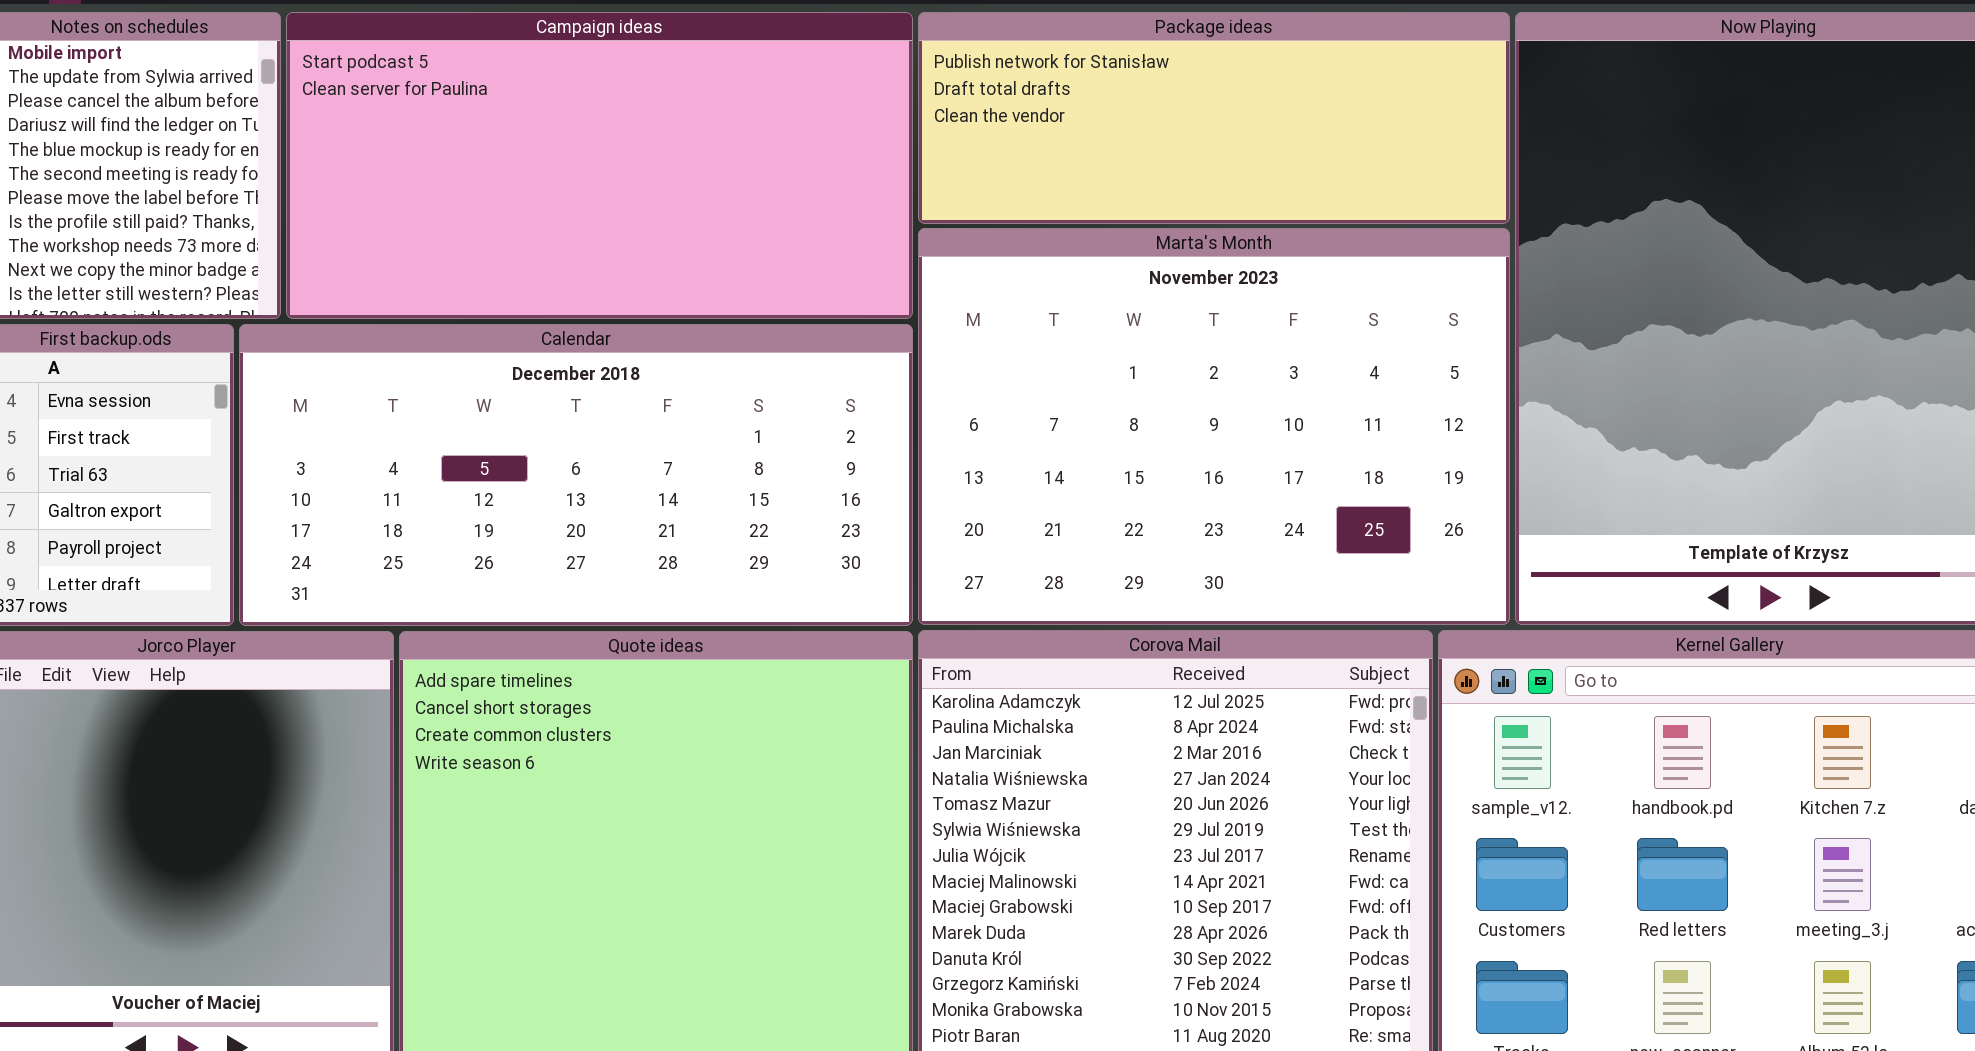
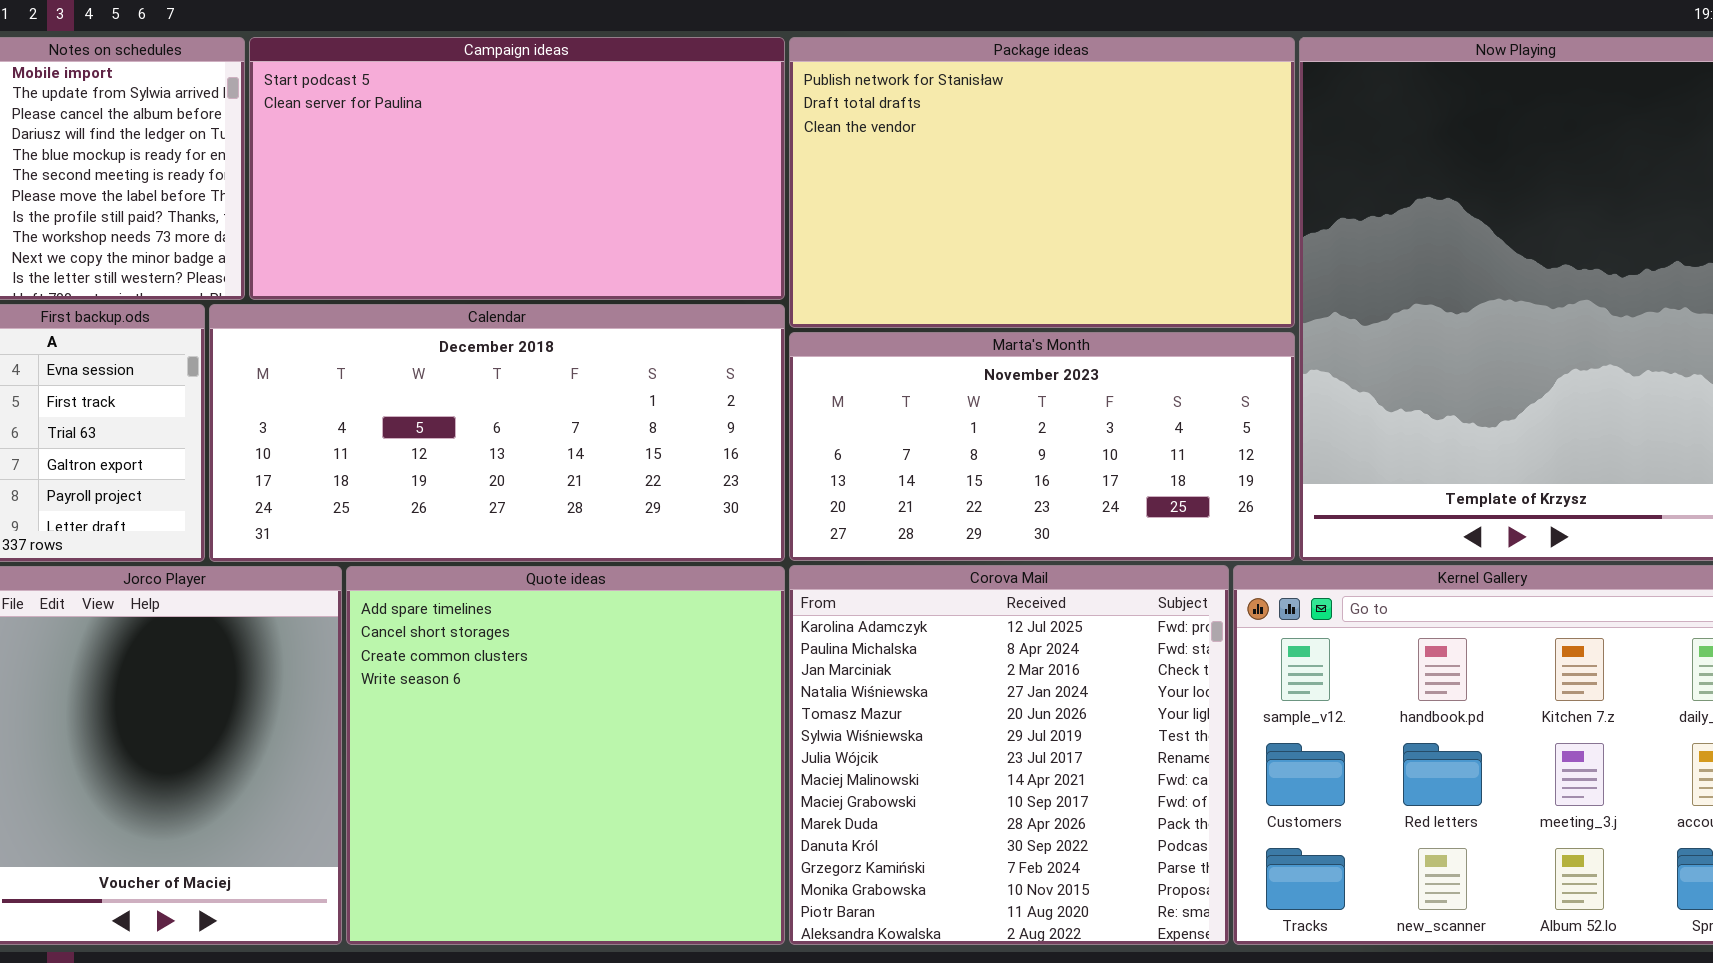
Package ideas: [918,12,1510,224] -> [789,37,1295,328], resized
Marta's Month: [918,228,1510,625] -> [789,332,1295,561], resized

